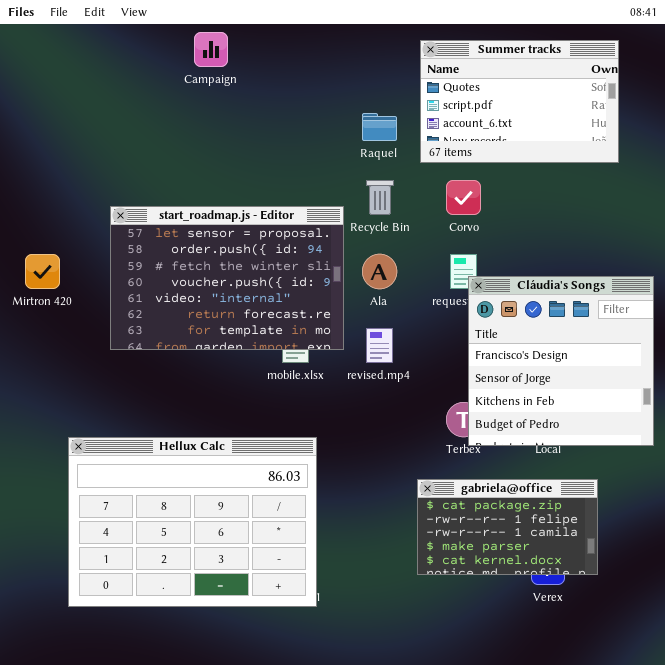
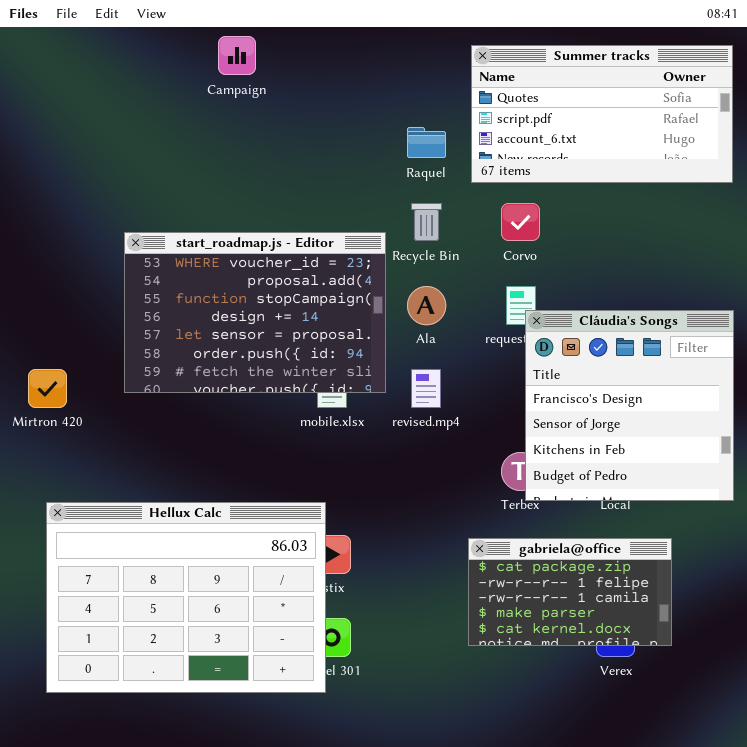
Summer tracks: [420,40,619,163] -> [471,45,733,183], resized
start_roadmap.js - Editor: [110,206,344,350] -> [124,232,386,393], scrolled up 4 rows
Mirtron 420: [25,254,60,289] -> [28,369,67,408], moved
Hellux Calc: [68,437,317,607] -> [46,502,326,693], moved

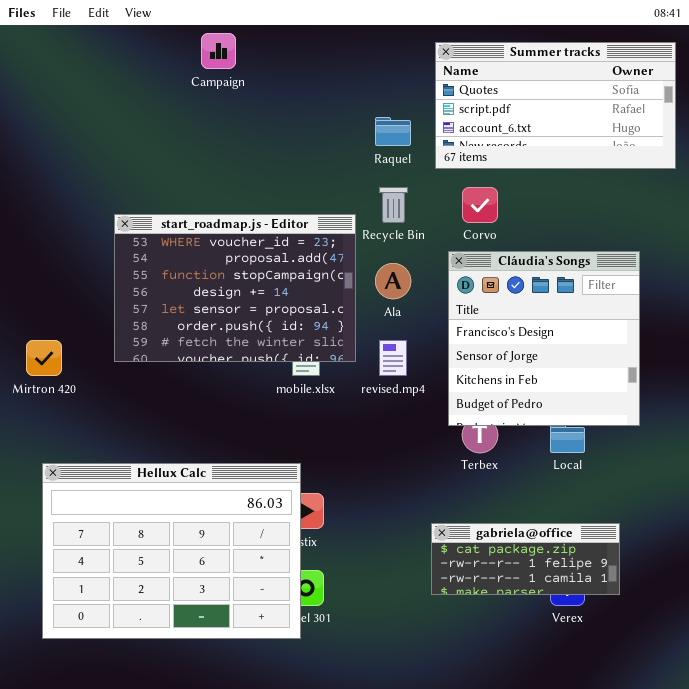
Cláudia's Songs: [525,310,734,501] -> [448,251,640,426], moved
gabriela@office: [468,538,672,646] -> [431,523,620,595], resized

